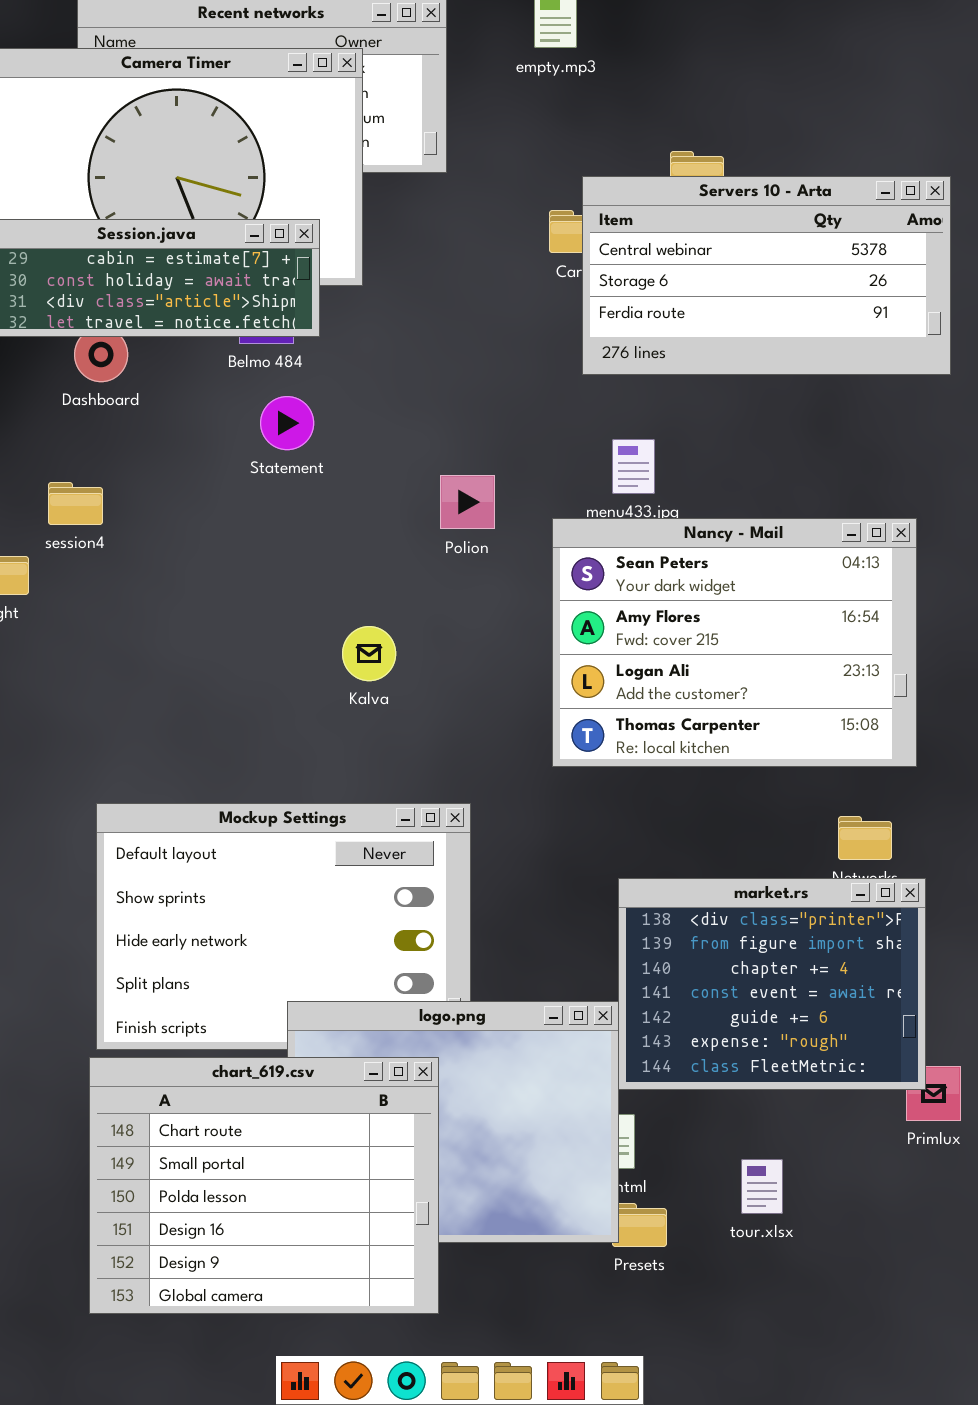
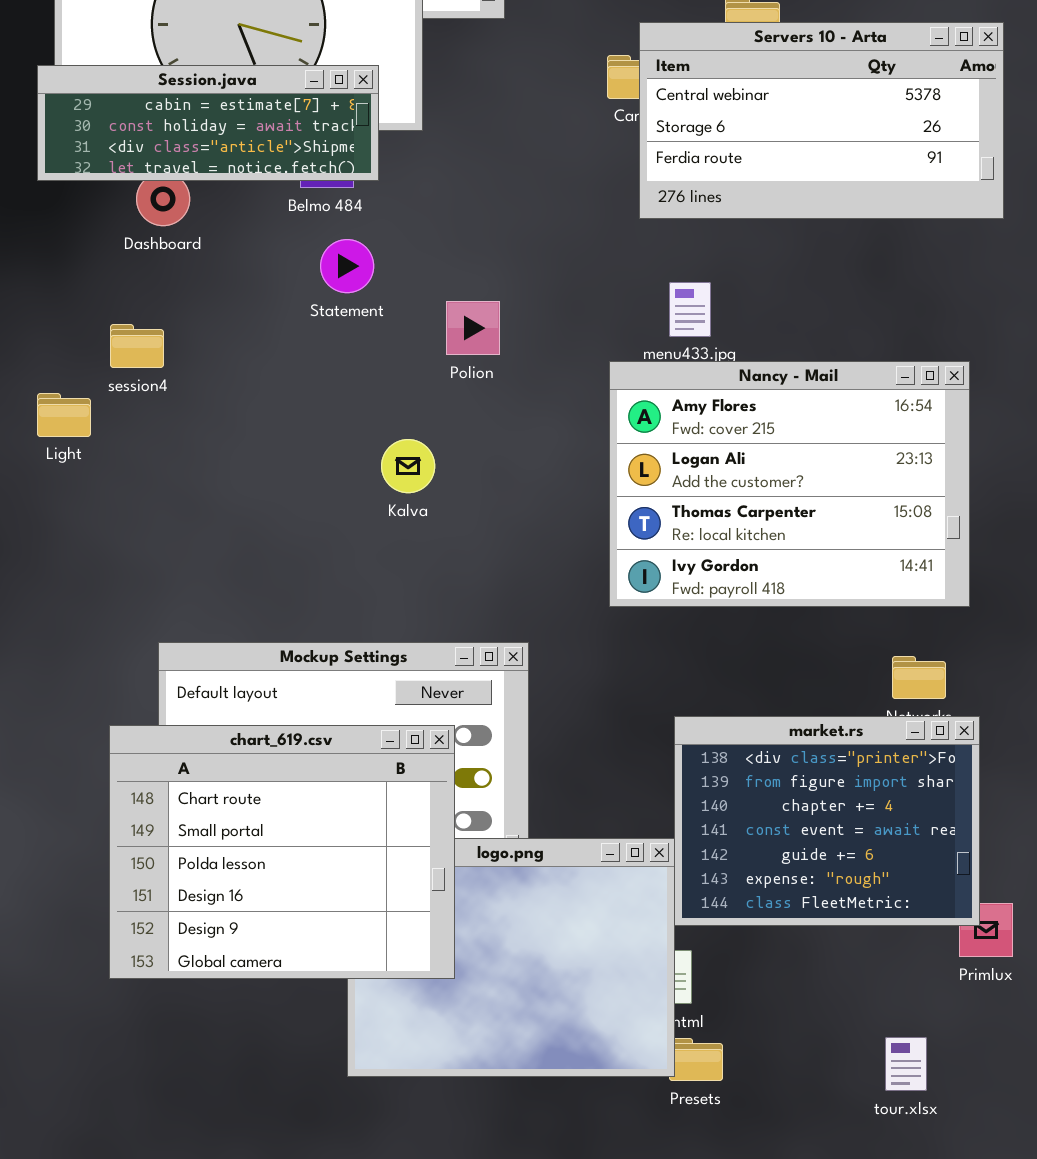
Polion: [440,475,495,529] -> [446,301,500,355], moved
Nancy - Mail: [552,518,917,767] -> [609,361,970,607], scrolled down 1 row
Kalva: [342,626,396,681] -> [381,439,435,493], moved
chart_619.csv: [89,1057,439,1314] -> [109,725,455,979], moved
tour.xlsx: [741,1159,783,1214] -> [885,1037,927,1091], moved

